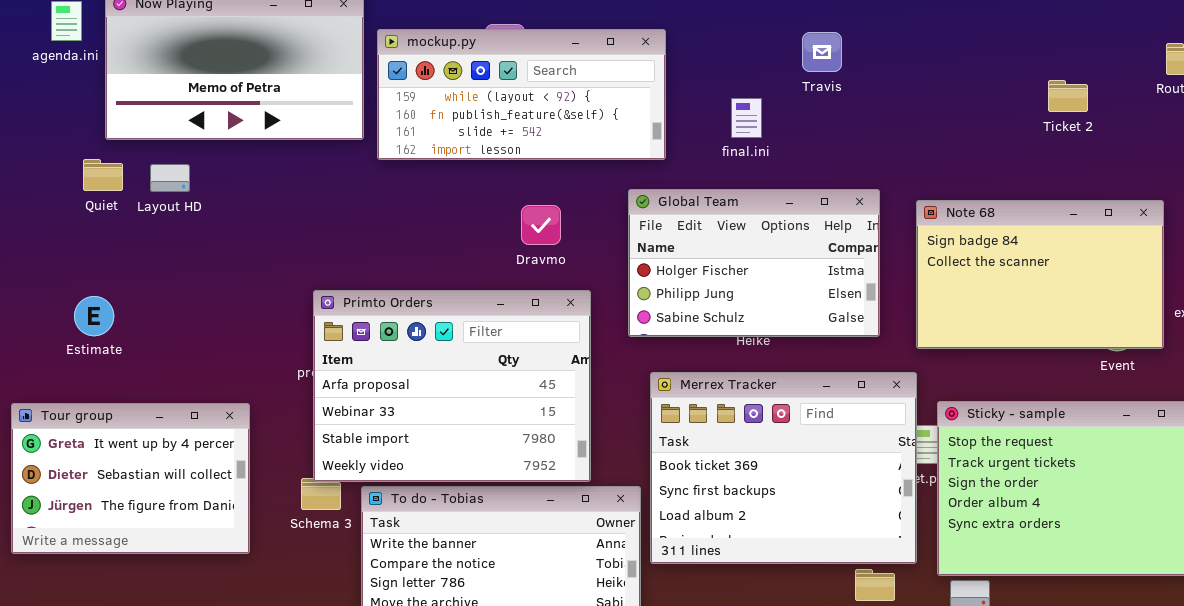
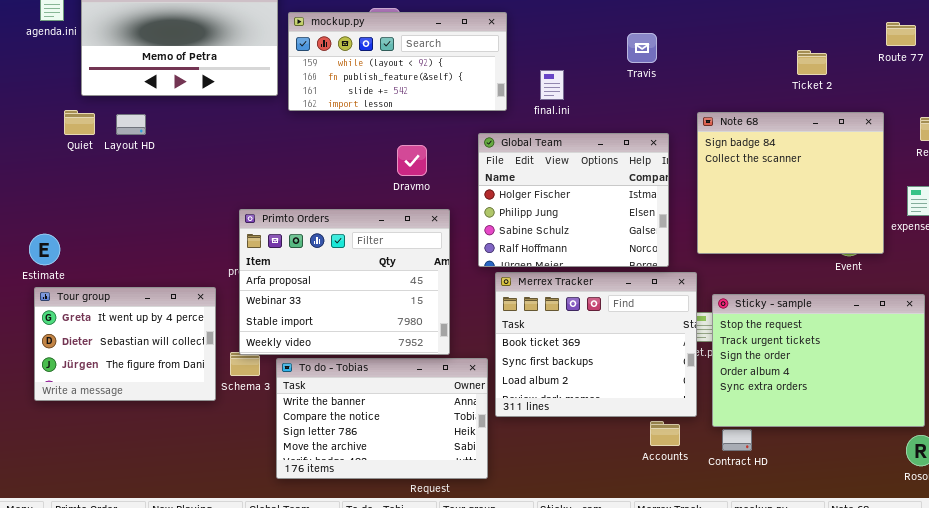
Travis: [802,32,842,72] -> [627,33,657,63], moved
final.ini: [731,98,762,138] -> [540,70,564,100], moved
Global Team: [628,189,880,337] -> [478,133,669,267], resized
Note 68: [916,200,1164,349] -> [697,112,884,254], resized
Estimate: [74,296,114,336] -> [29,234,60,265], moved
Tour group: [11,403,250,554] -> [34,287,216,401], moved

